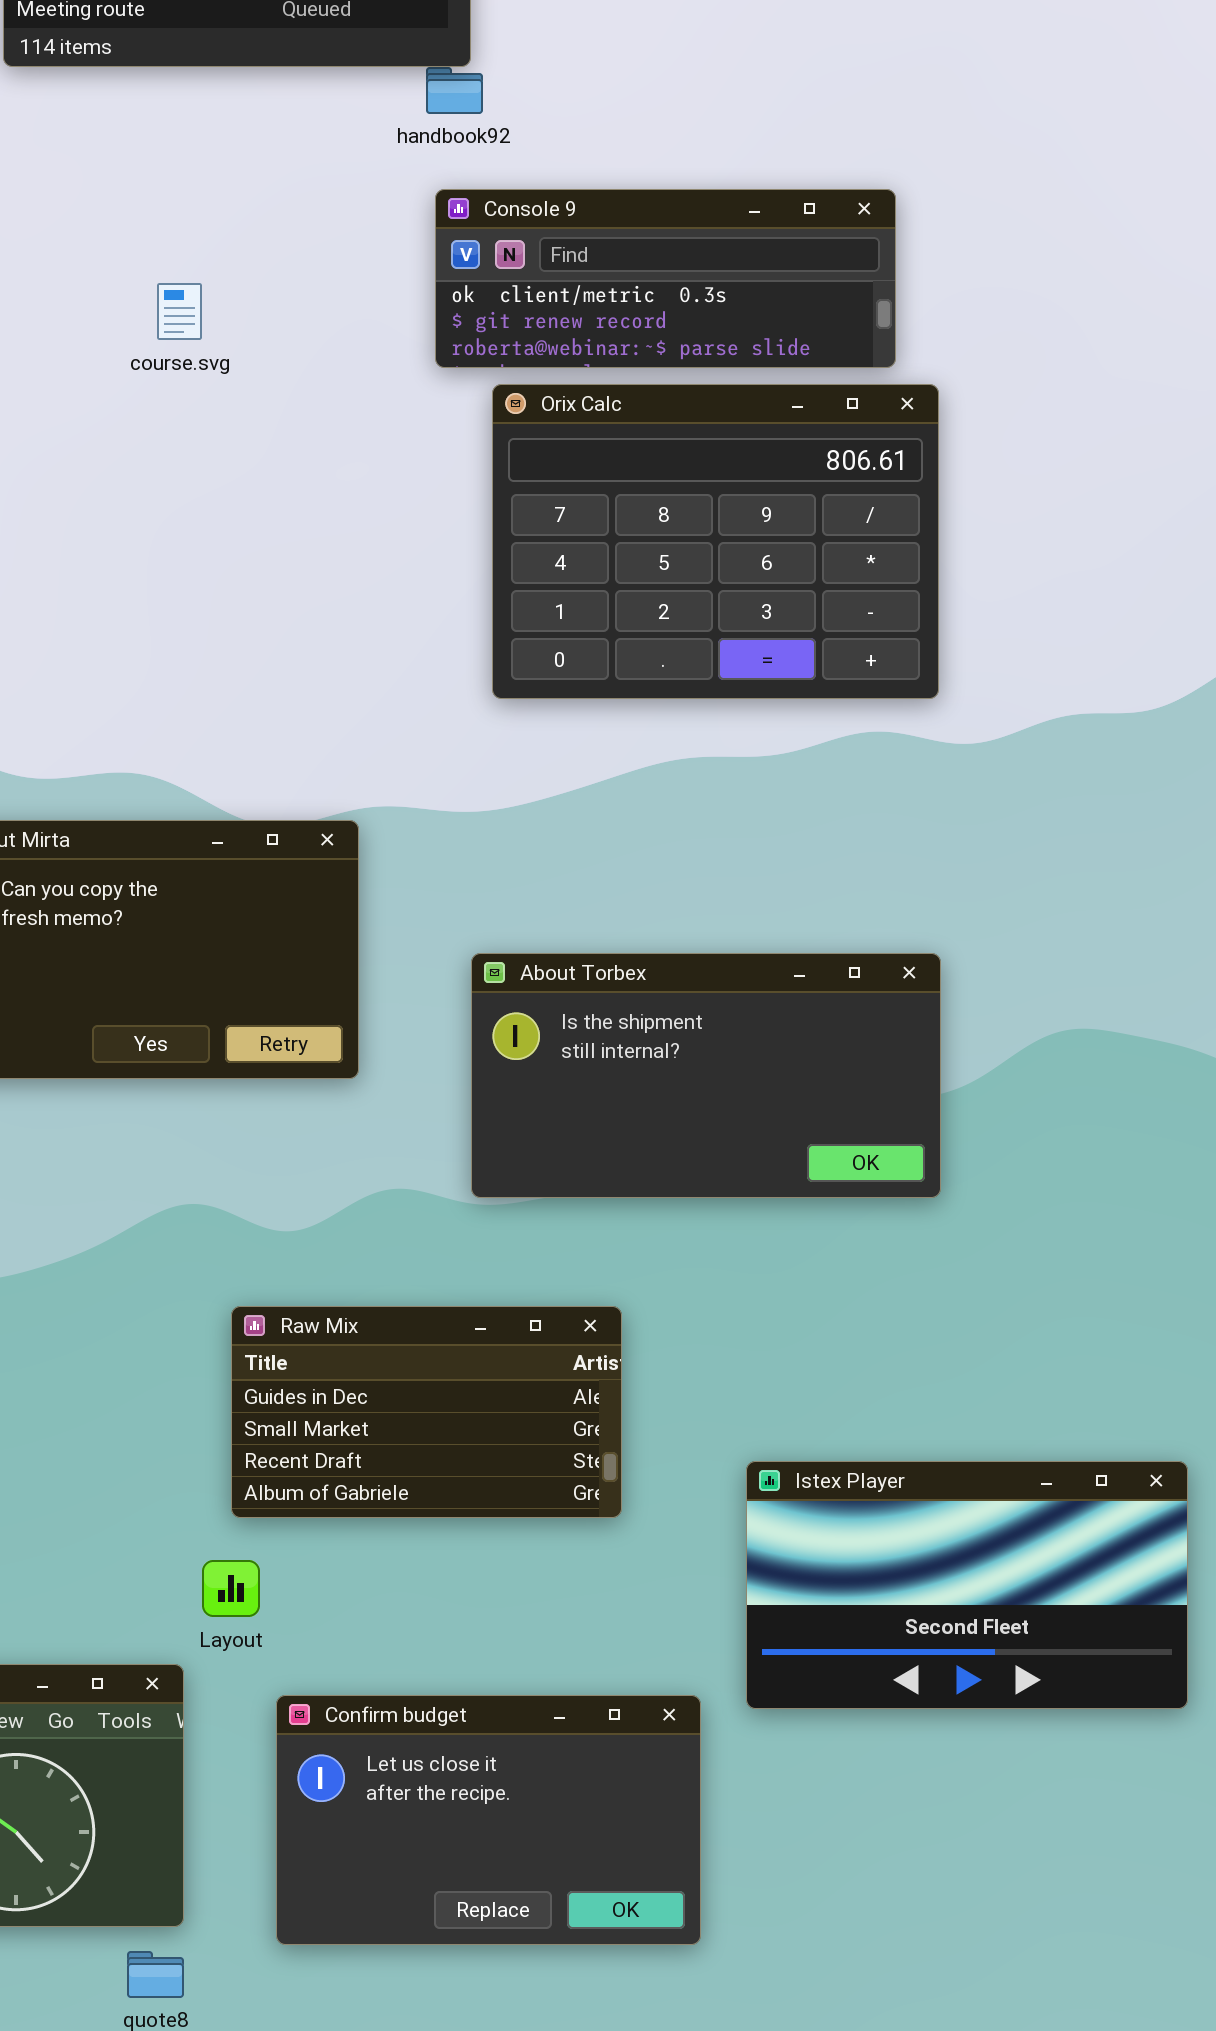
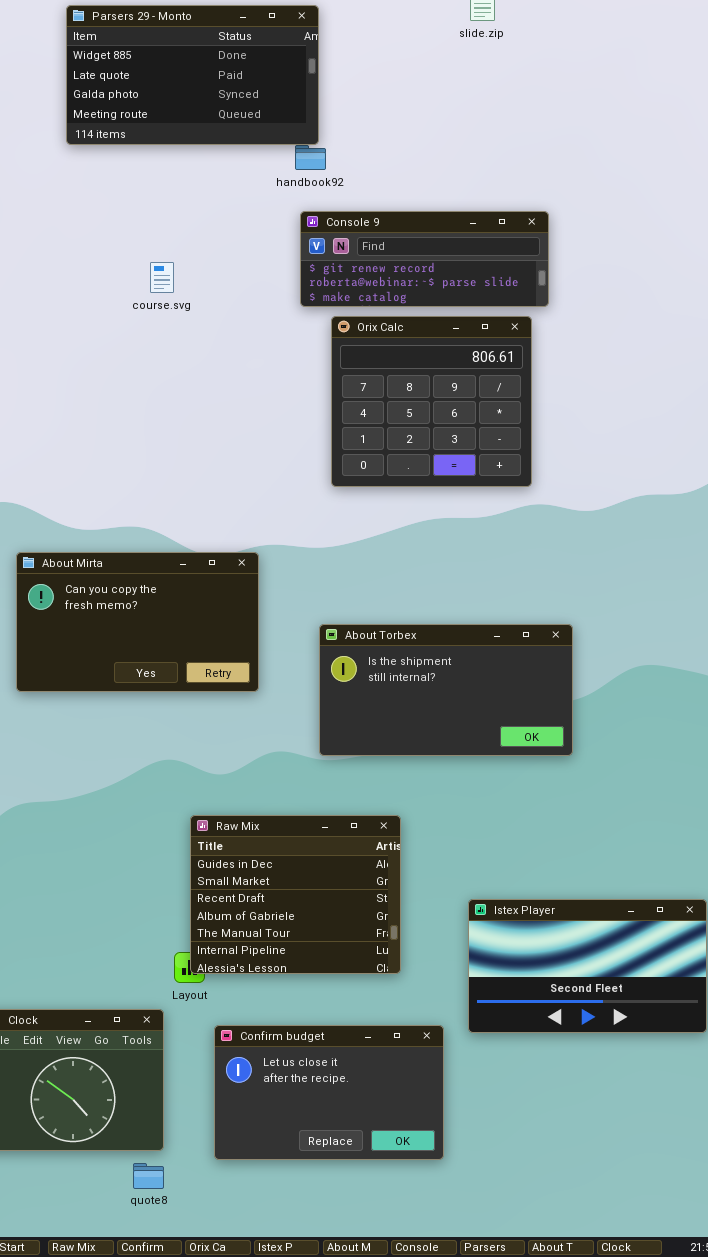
Console 9: [435,189,896,368] -> [300,211,549,307], scrolled down 1 row
Orix Calc: [492,384,939,699] -> [331,316,532,487], resized
Raw Mix: [231,1306,622,1518] -> [190,815,401,974], resized

